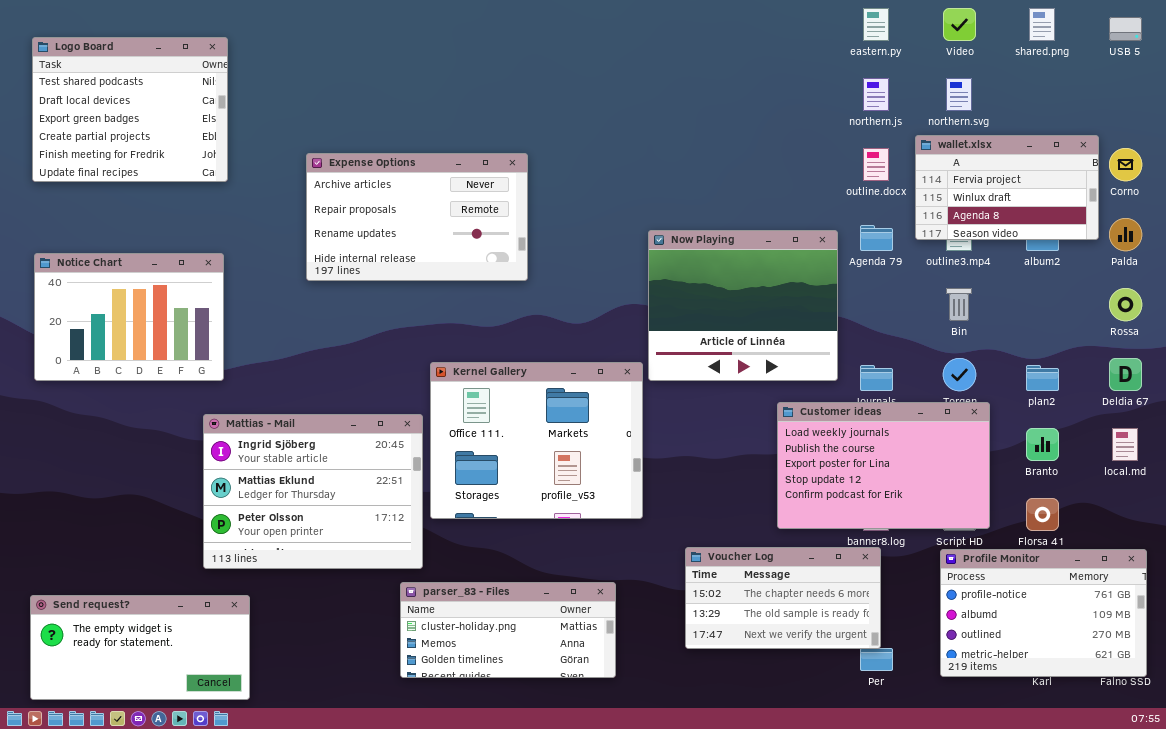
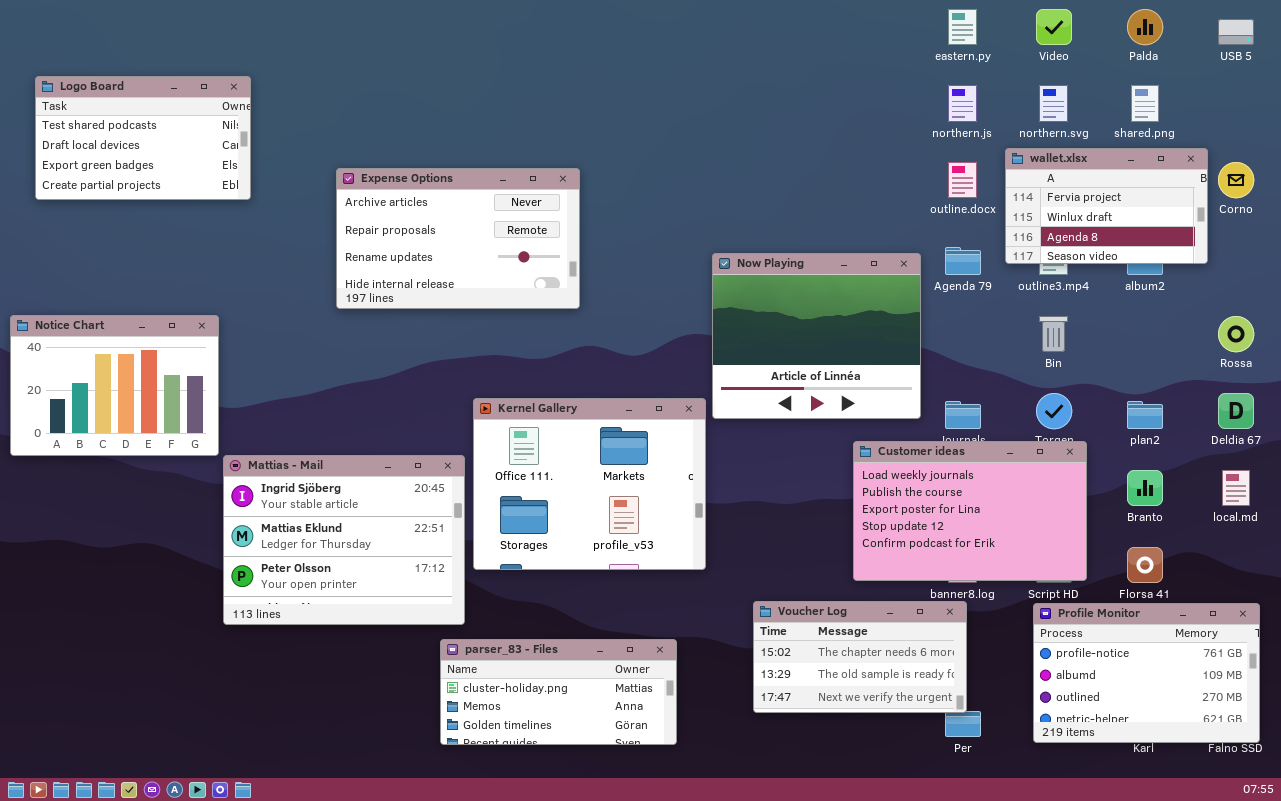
shared.png: [1029,8,1055,41] -> [1131,85,1159,122], moved
Logo Board: [32,37,228,182] -> [35,76,251,200], resized
Palda: [1109,218,1142,251] -> [1127,9,1163,45], moved
Notice Chart: [34,253,224,381] -> [10,315,219,456], moved
Send request?: [30,595,250,700] -> none, closed

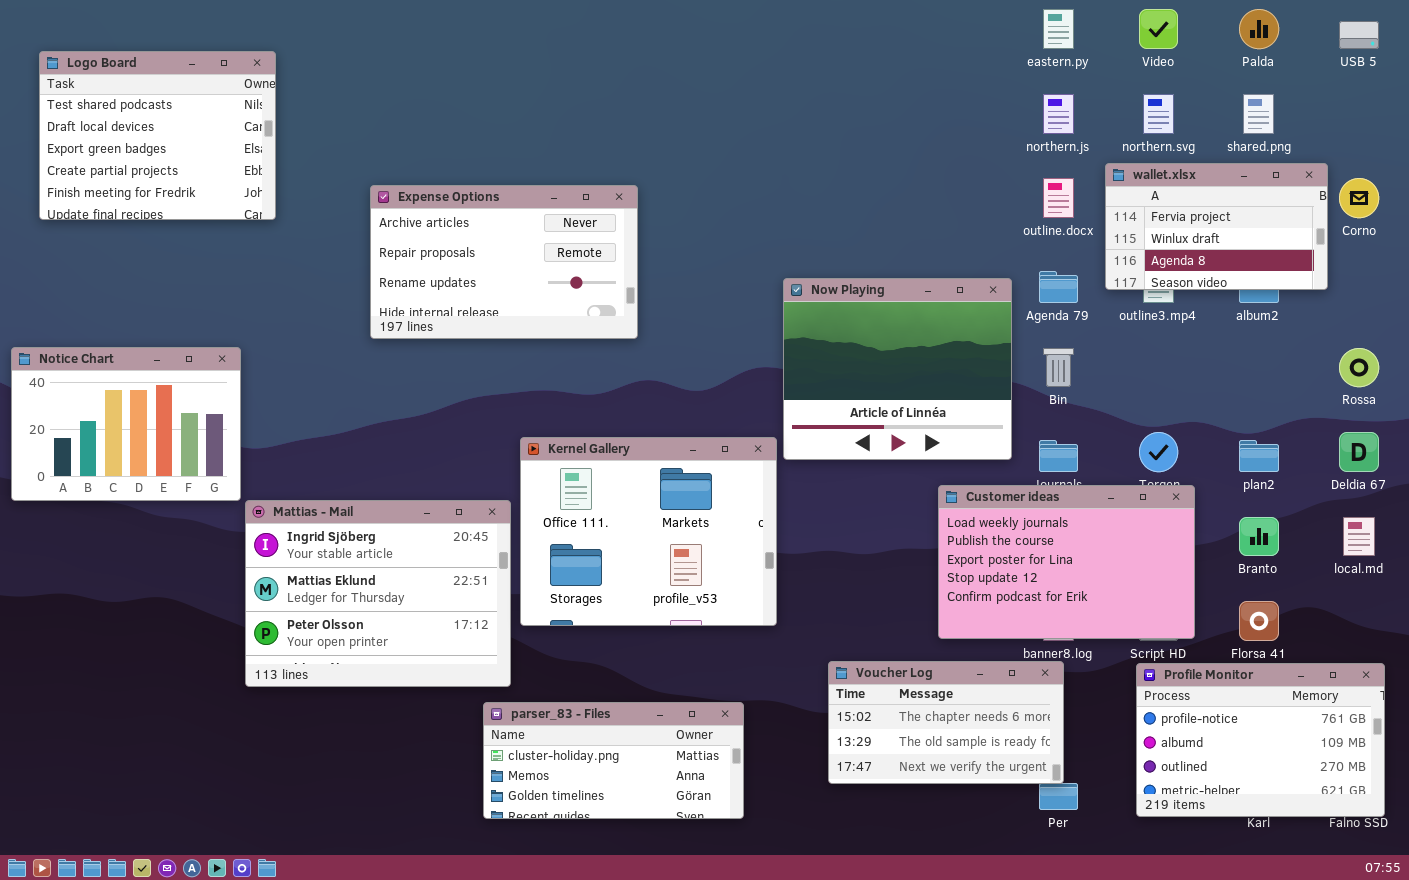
Logo Board: [35,76,251,200] -> [39,51,276,220], resized
Bin: [1039,316,1068,352] -> [1043,348,1074,387], moved

